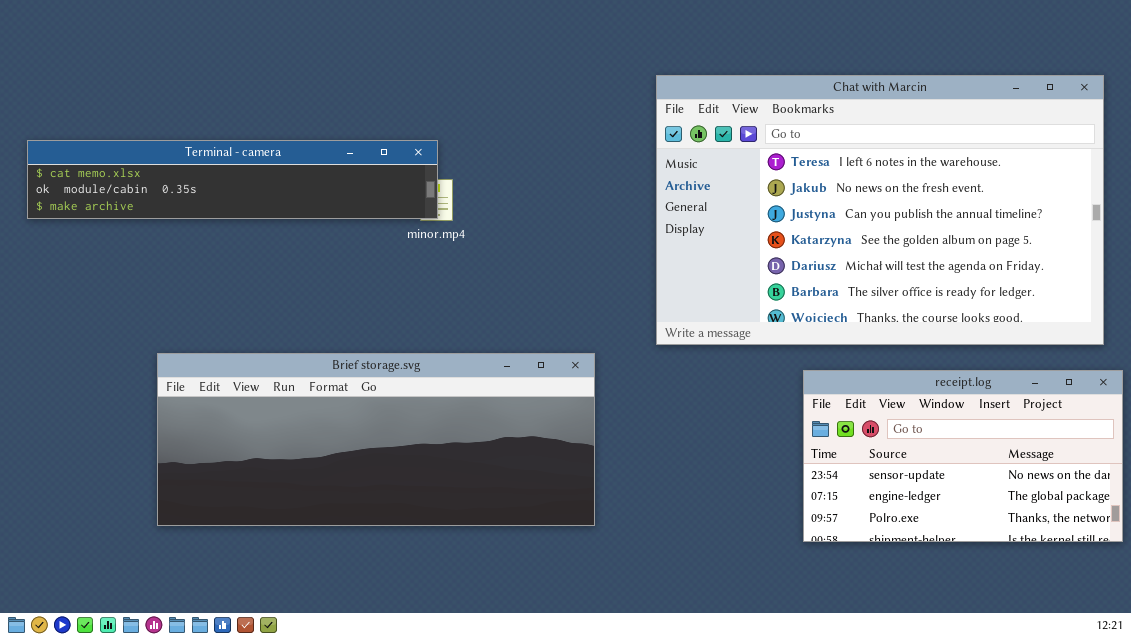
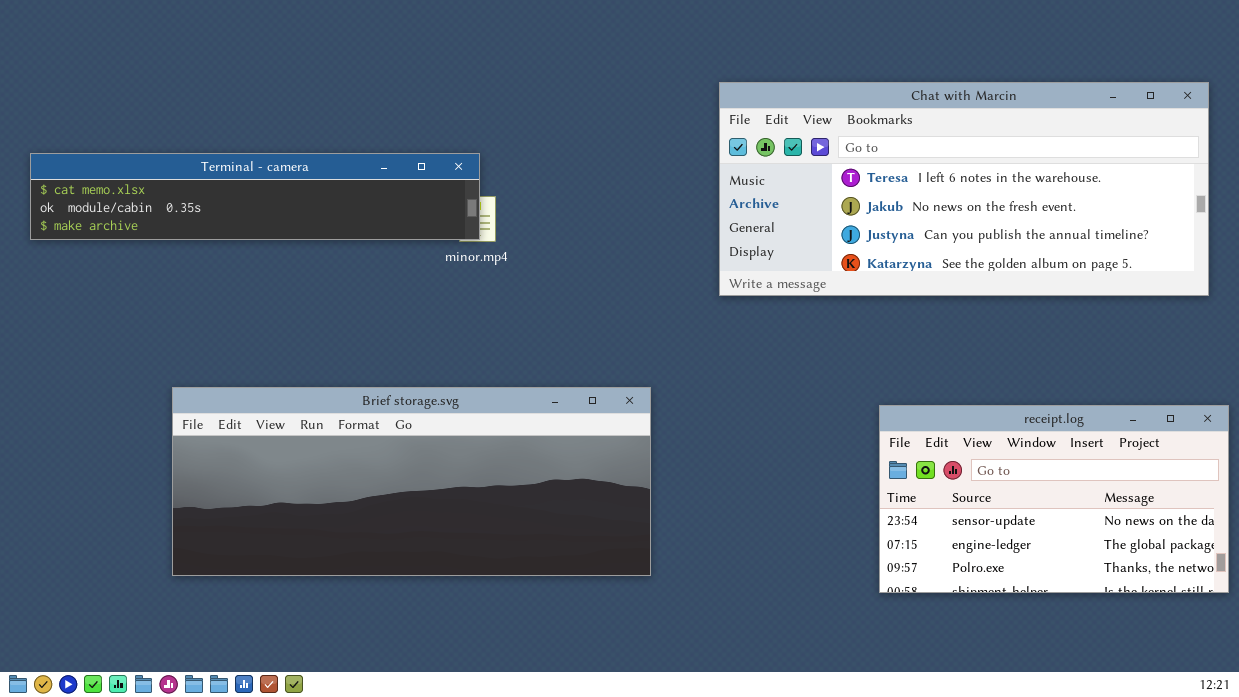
Chat with Marcin: [656,75,1104,345] -> [719,82,1209,296], resized

